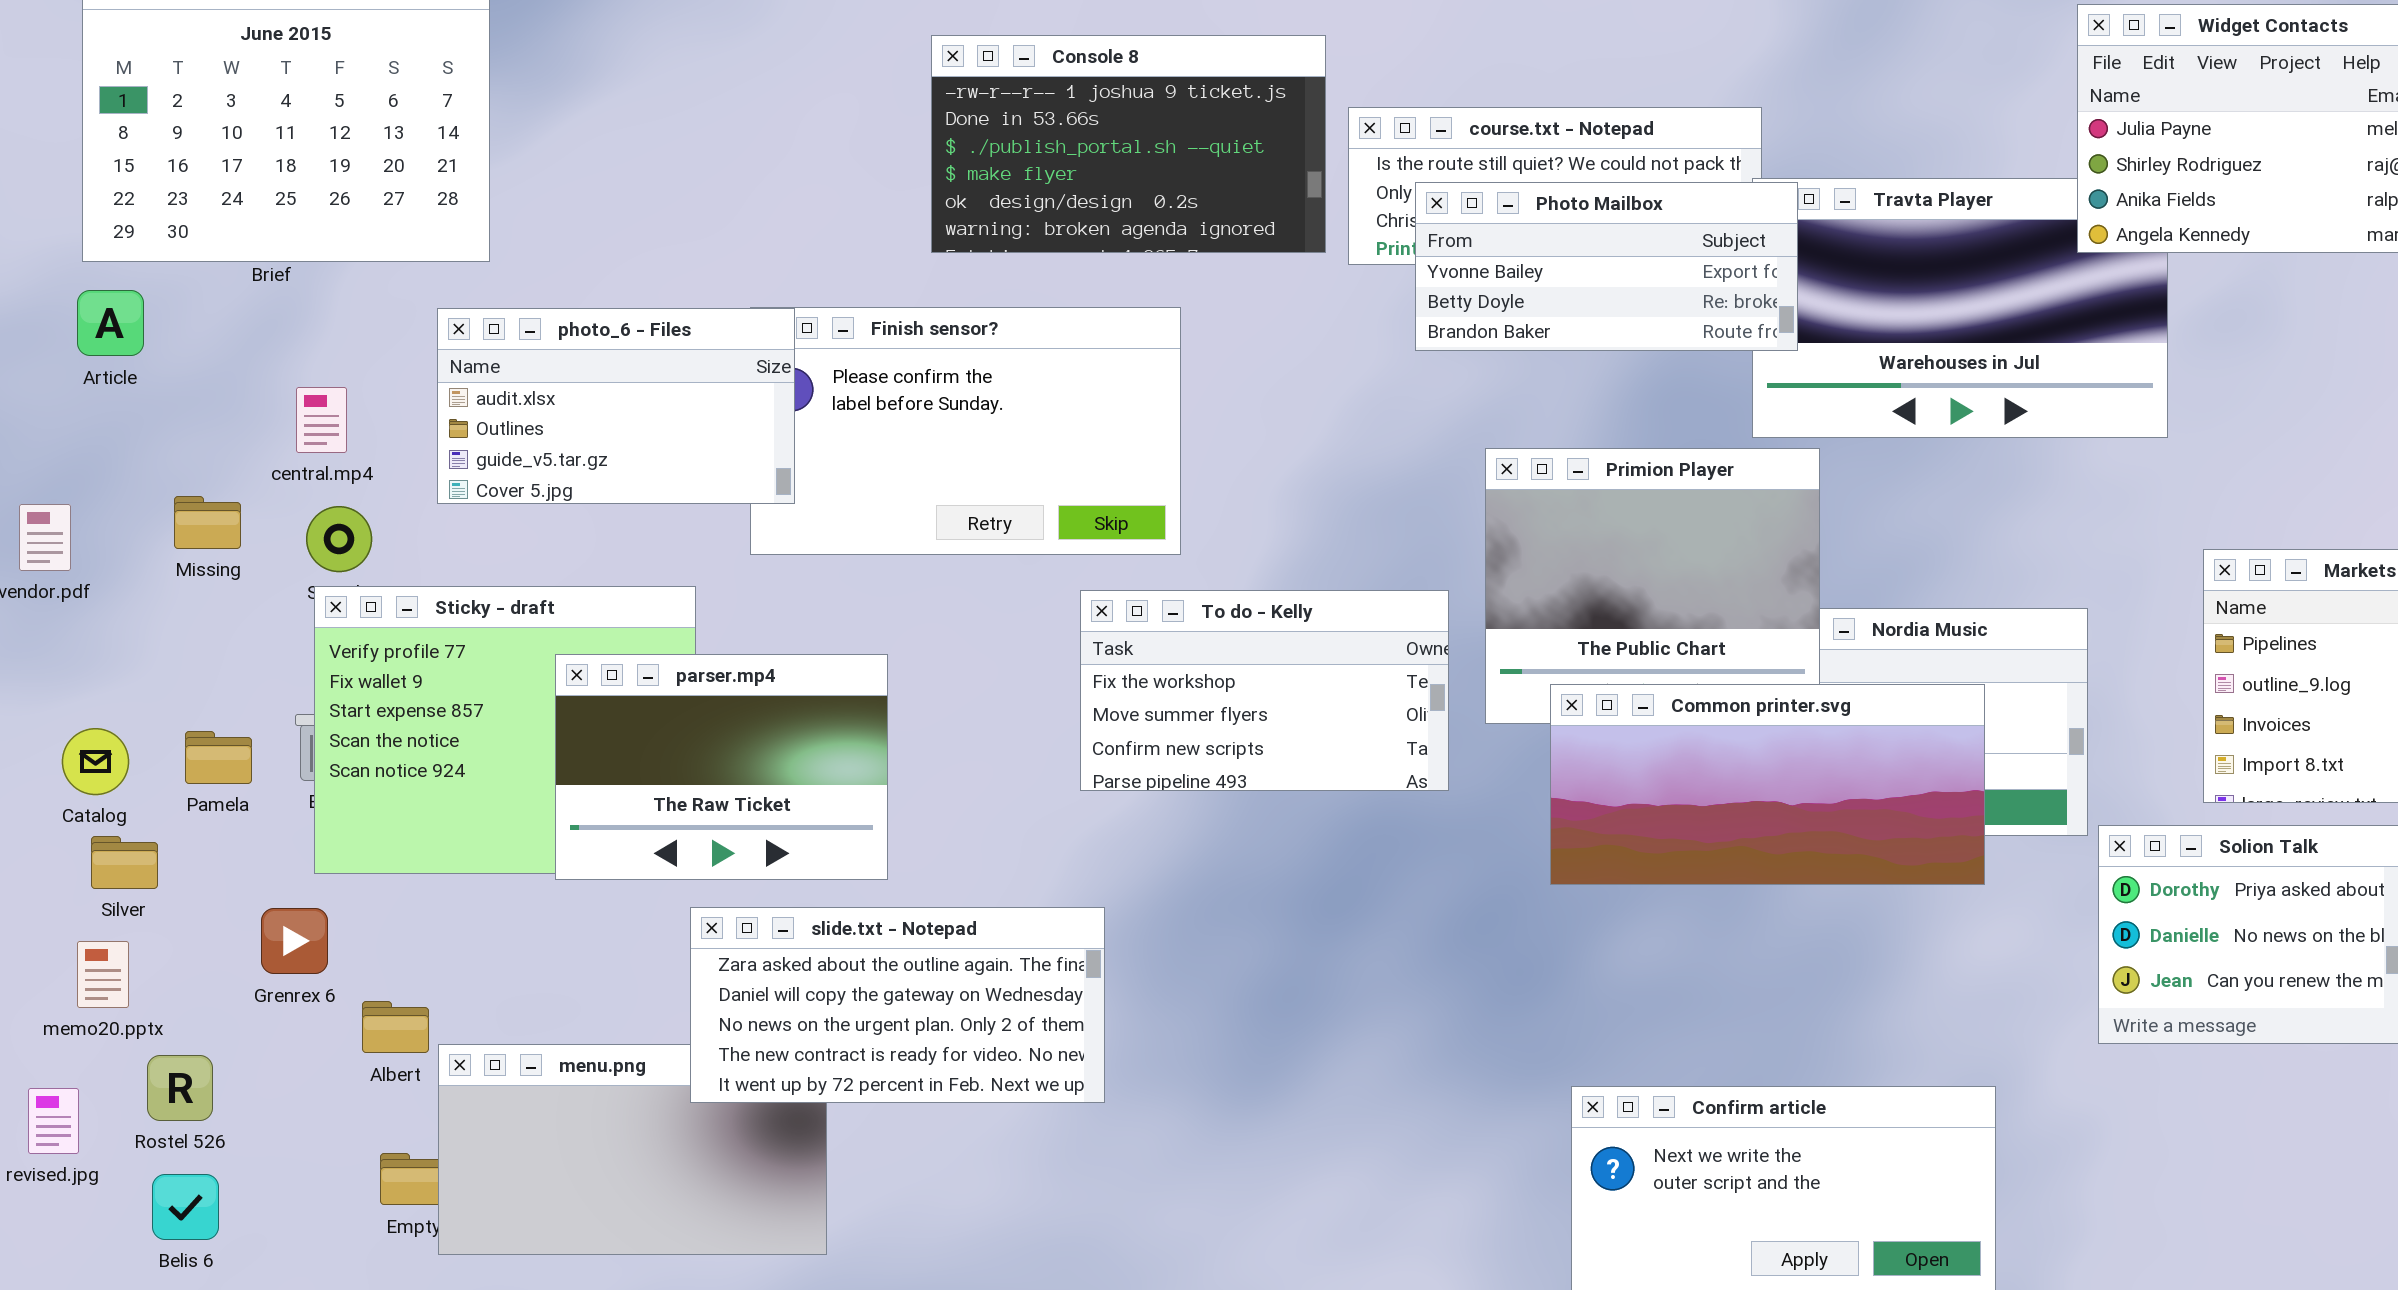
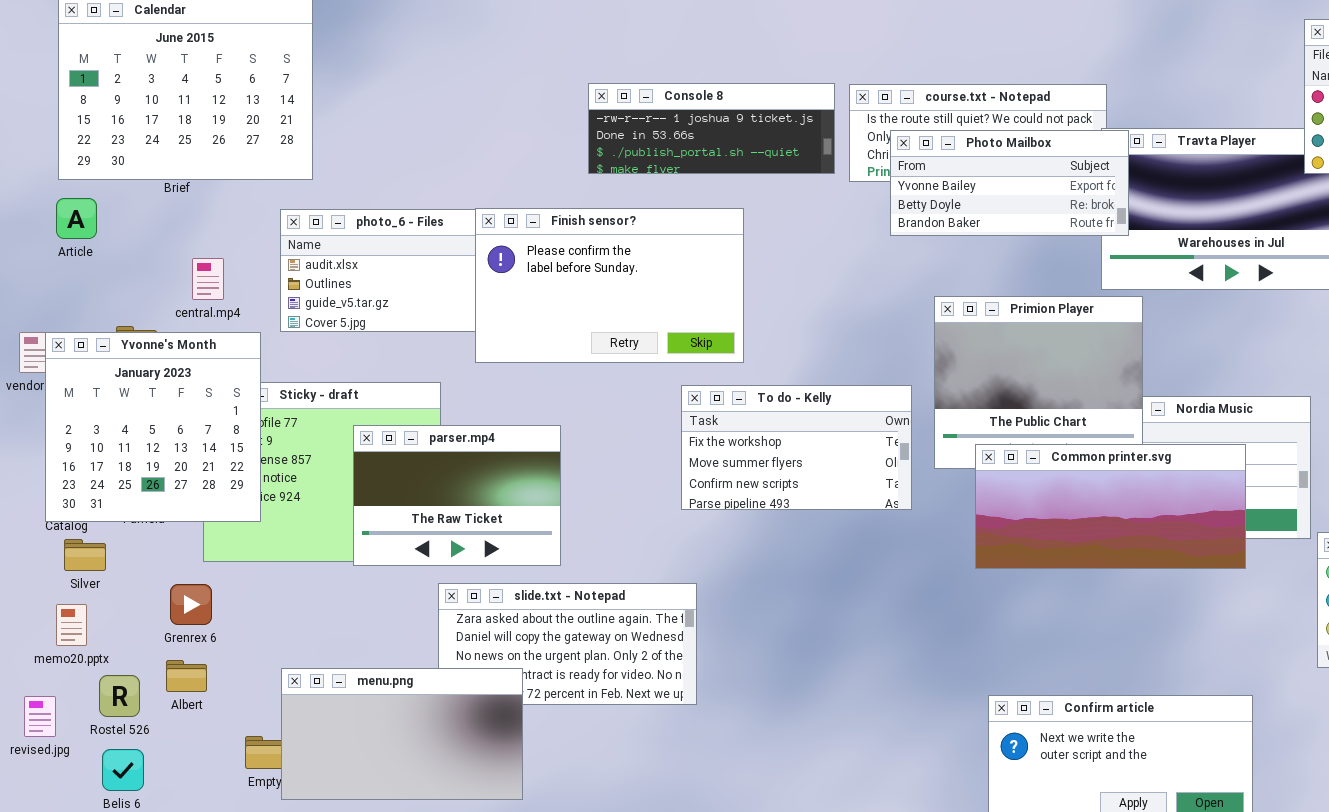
Console 8: [931,35,1326,253] -> [588,83,835,174], resized
Finish sensor?: [750,307,1181,555] -> [475,208,744,363], raised
Yvonne's Month: none -> [45,332,261,522], opened
Albert: [362,1001,429,1053] -> [166,660,207,692], moved
menu.png: [438,1044,827,1255] -> [281,668,523,800], raised

